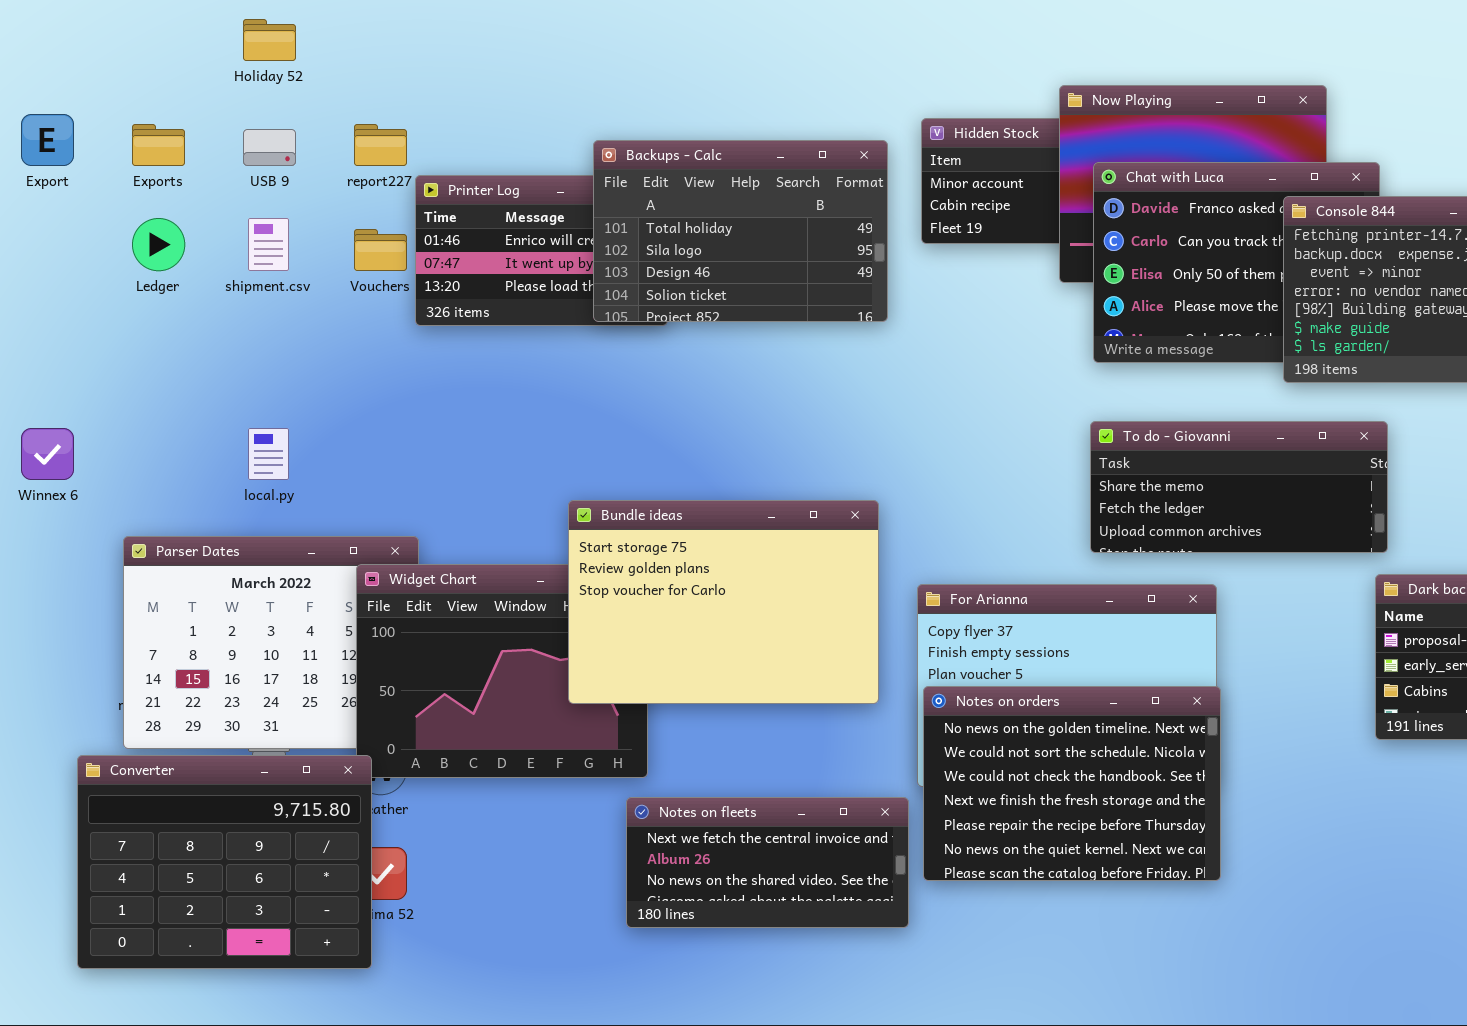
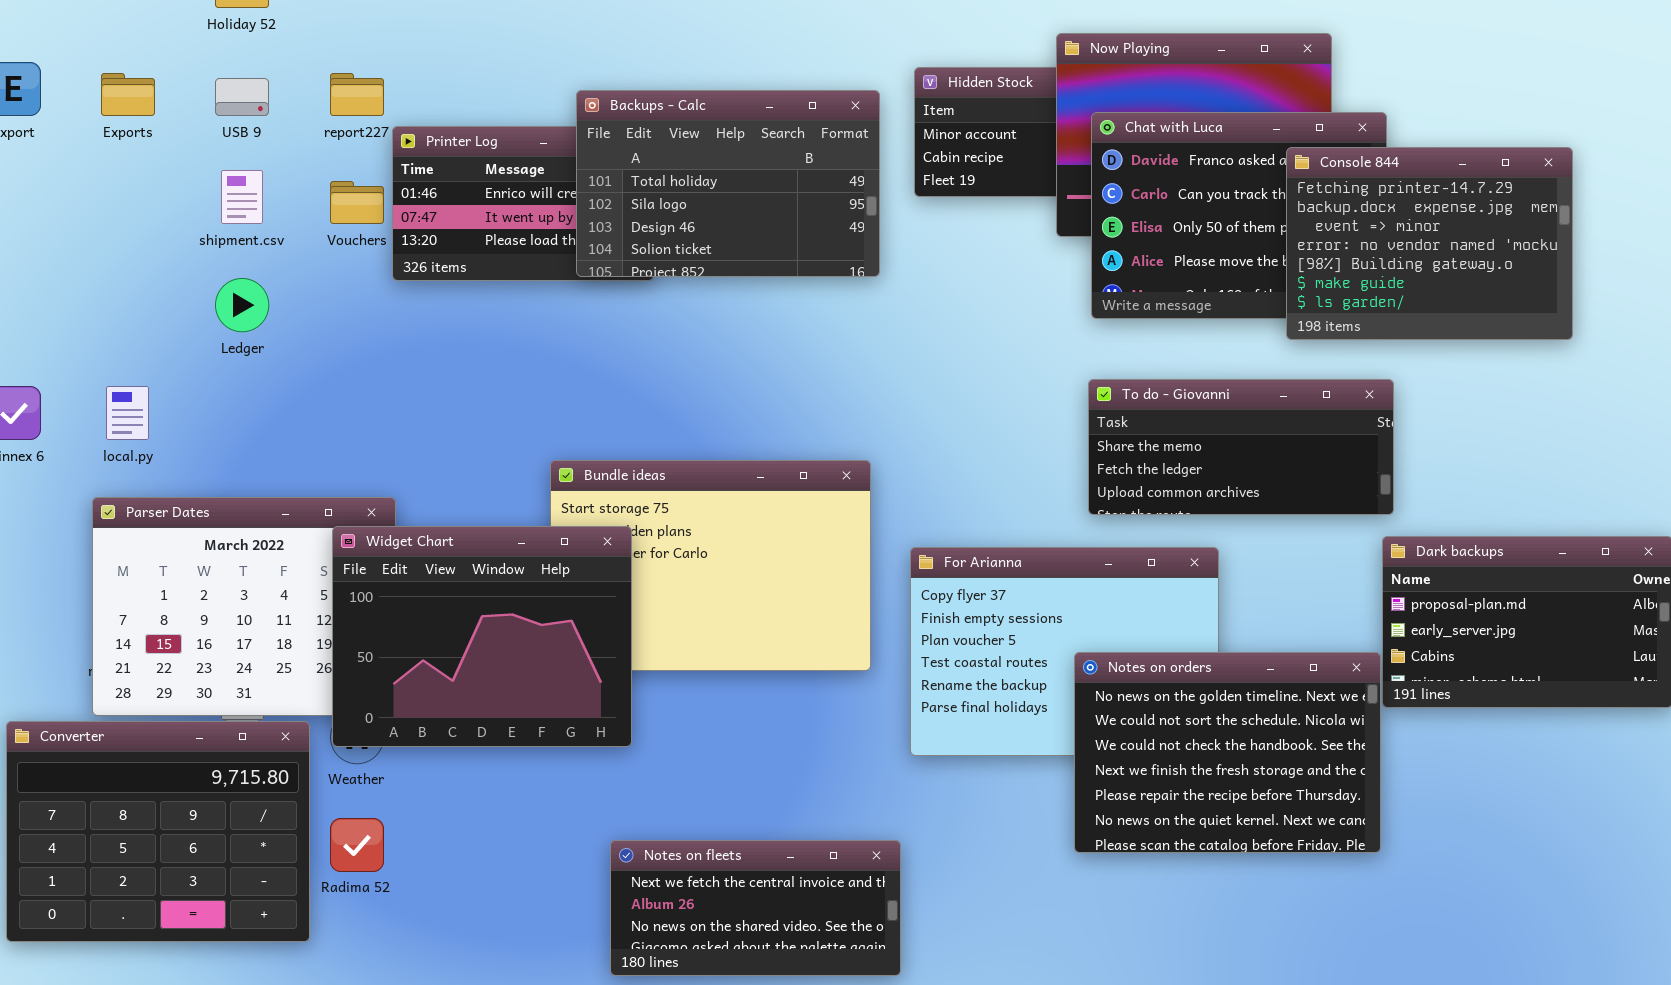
Ledger: [132,218,185,271] -> [215,278,269,332], moved
local.py: [248,428,289,480] -> [106,386,149,440], moved
Widget Chart: [356,564,648,778] -> [332,526,632,747], raised
Notes on orders: [923,686,1221,881] -> [1074,652,1381,853], moved
Converter: [77,755,372,969] -> [6,721,310,942], moved
Notes on fleets: [626,797,909,928] -> [610,840,901,976], moved

